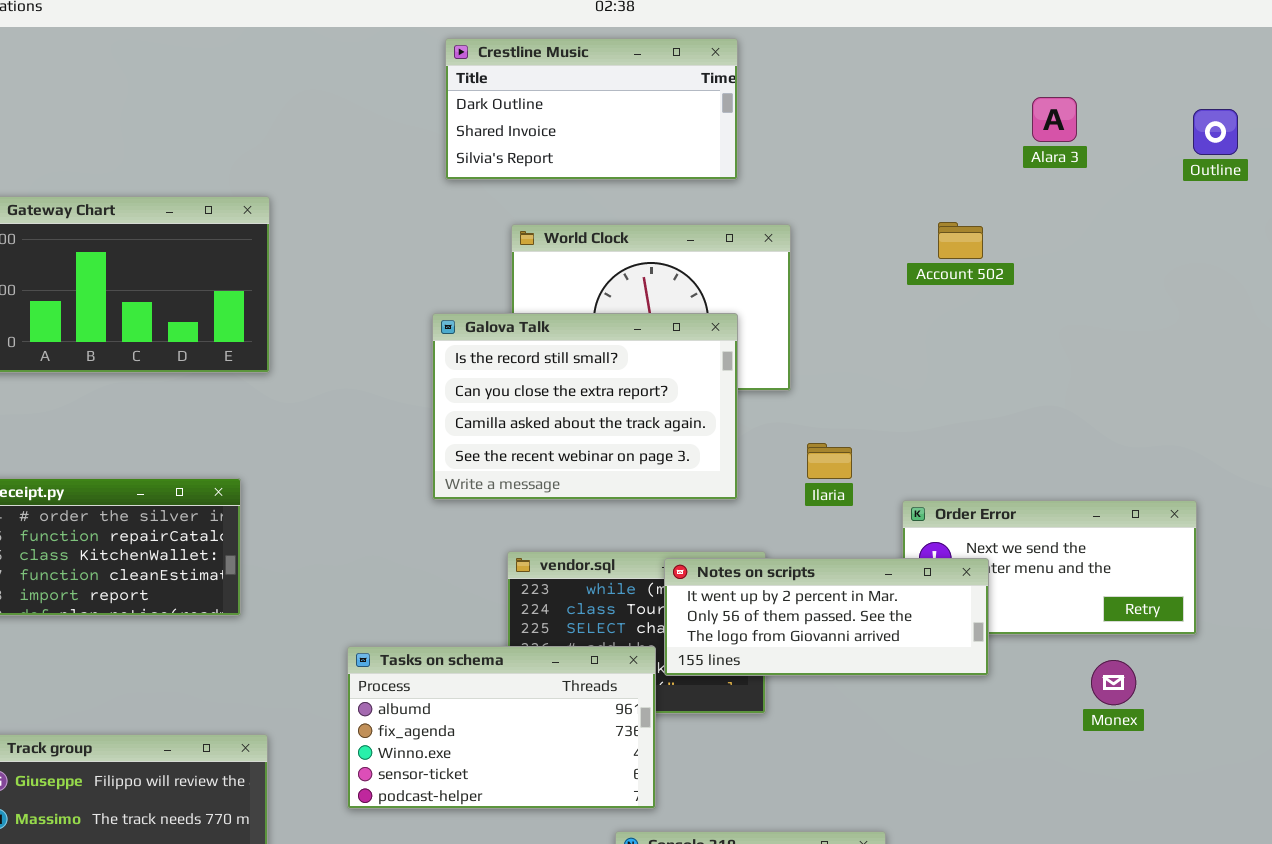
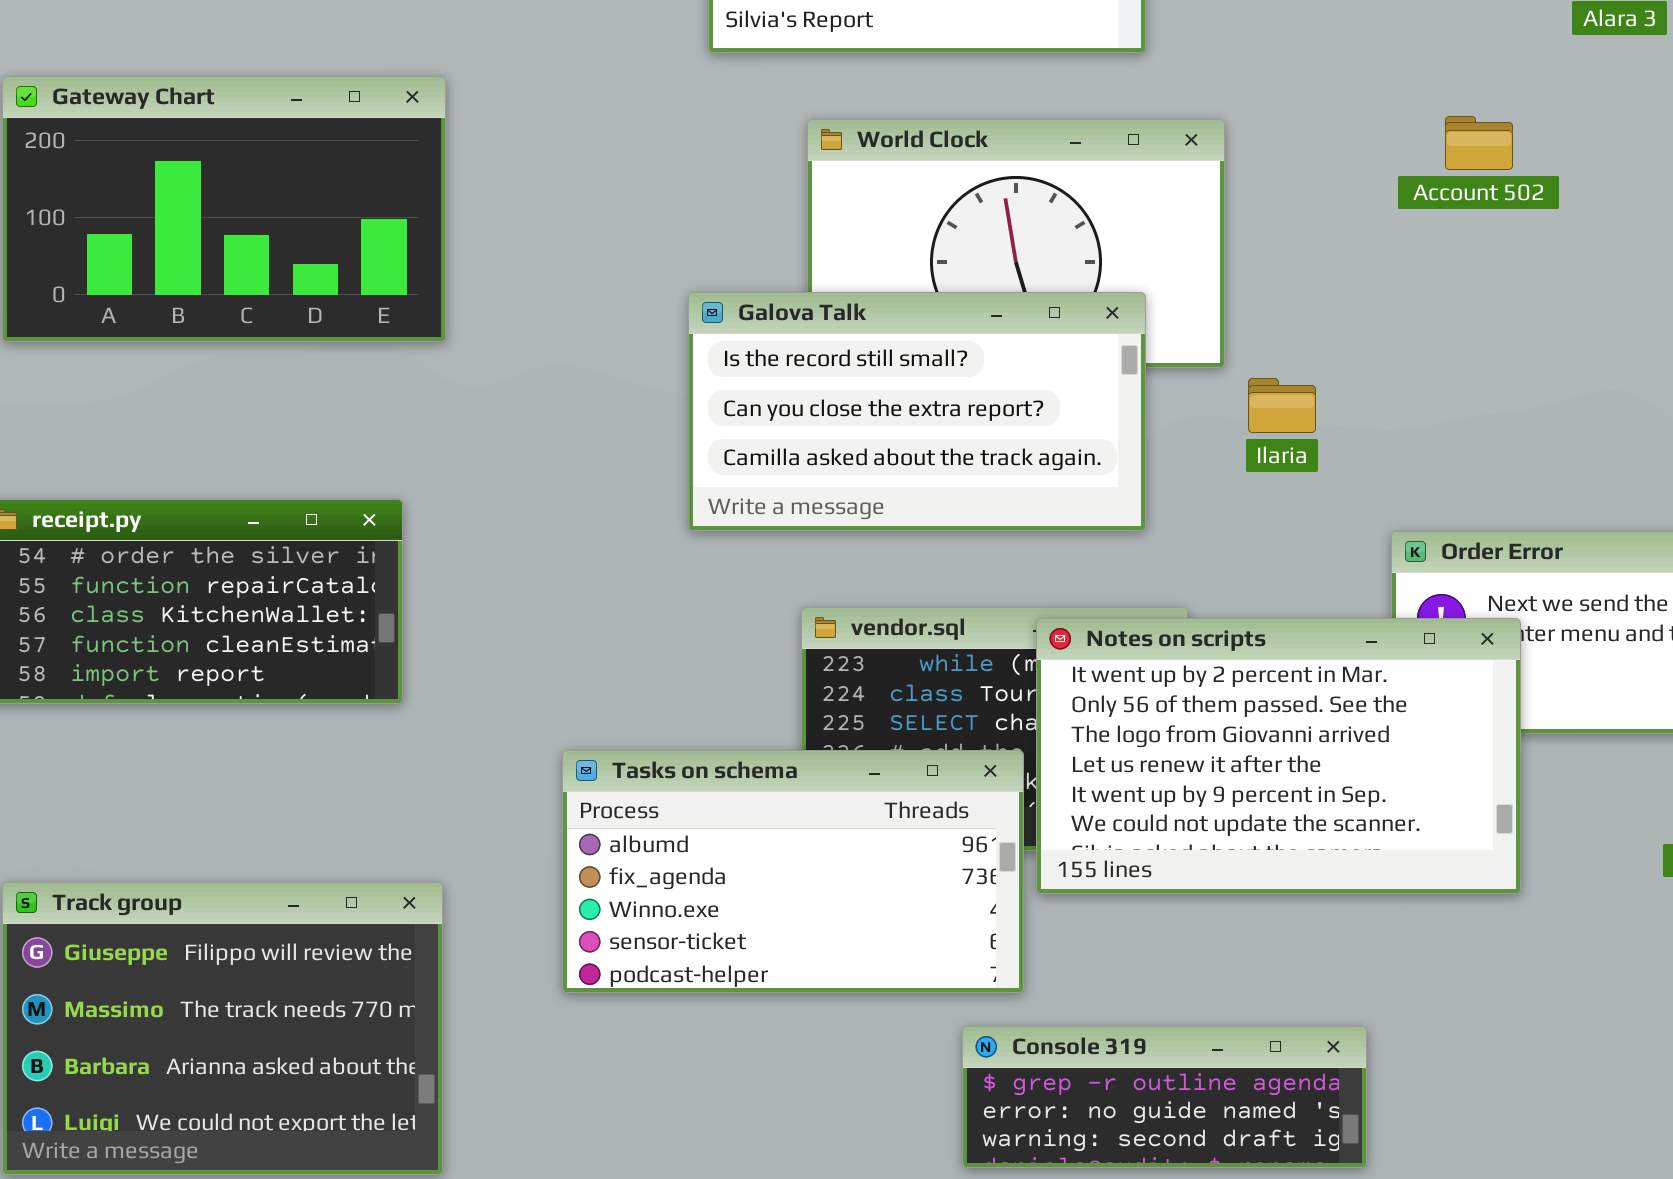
Galova Talk: [432,313,738,500] -> [688,292,1146,531], resized
Ilaria: [807,443,852,479] -> [1248,378,1316,433], moved
Notes on scripts: [664,558,989,676] -> [1036,618,1521,894], resized

